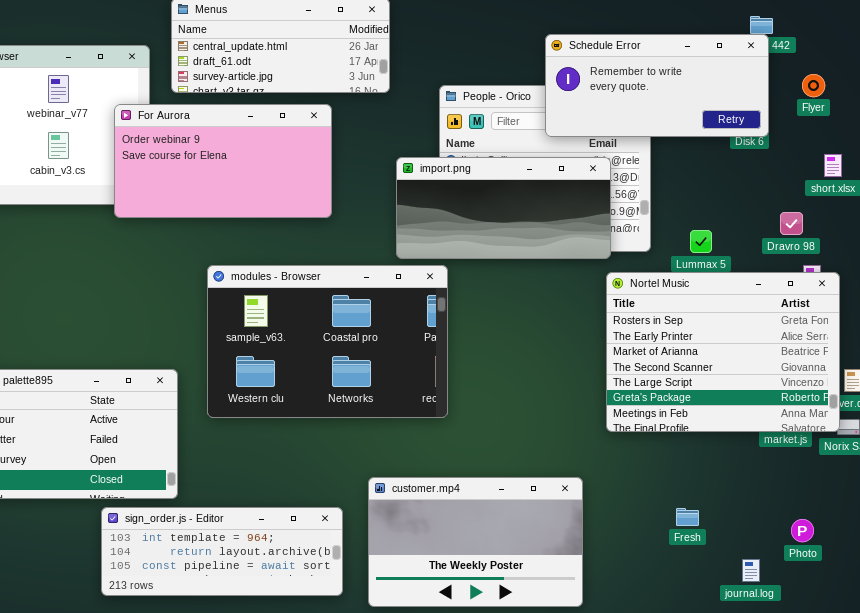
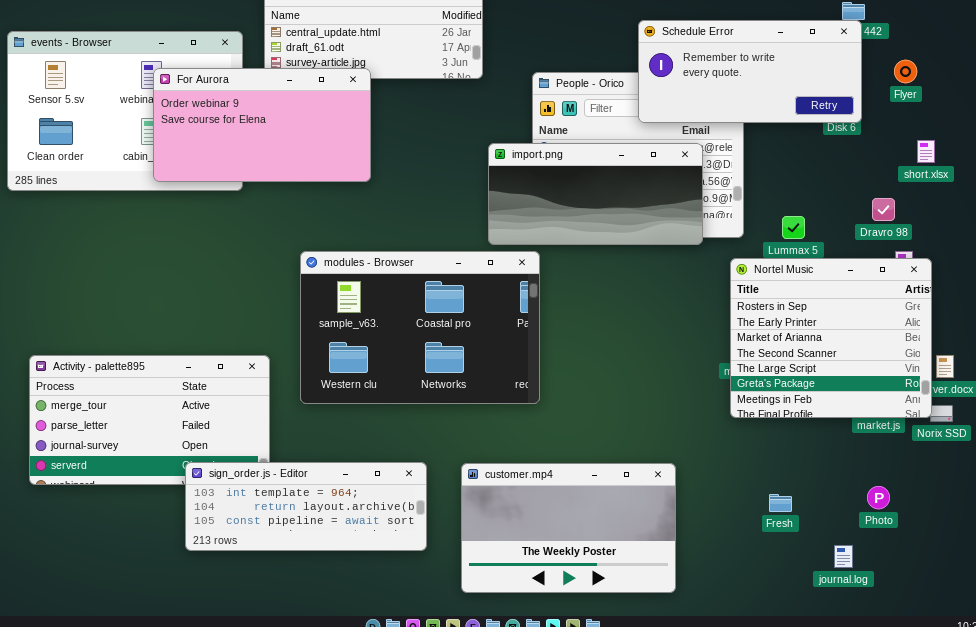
For Aurora: [114,104,332,218] -> [153,68,371,182], moved
Nortel Music: [606,272,840,432] -> [730,258,932,418], resized
sign_order.js - Editor: [101,507,343,596] -> [185,462,427,551], moved
Photo: [791,519,814,542] -> [867,486,890,509], moved

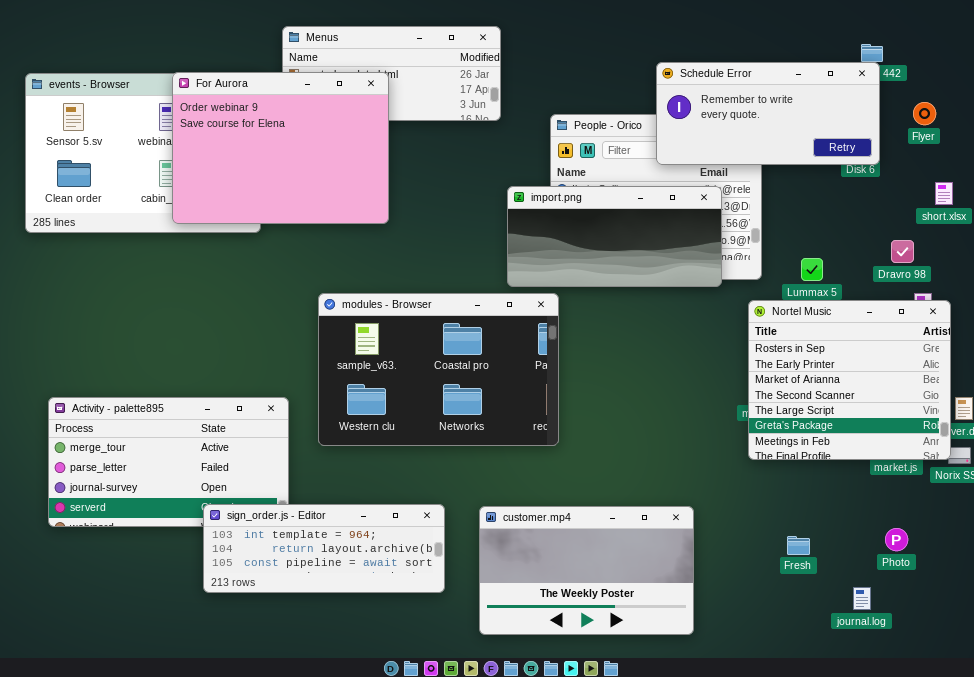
For Aurora: [153,68,371,182] -> [172,72,389,224], resized

